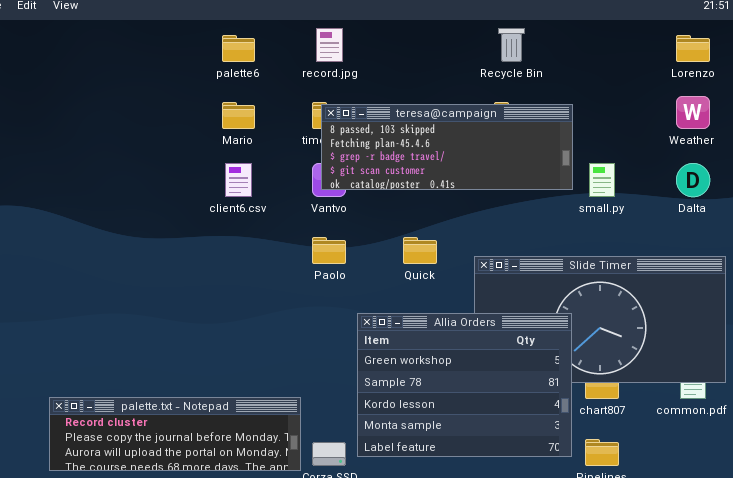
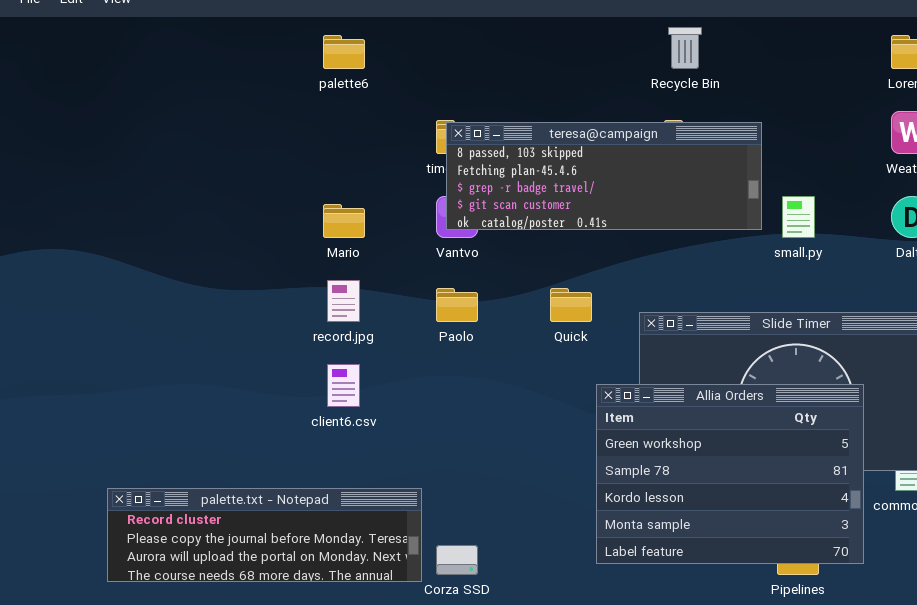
record.jpg: [316,28,343,62] -> [327,280,360,322], moved
Mario: [222,102,255,129] -> [323,204,365,238], moved
client6.csv: [225,163,252,197] -> [327,364,360,407], moved
Allia Orders: [357,313,572,457] -> [596,384,864,564], moved

